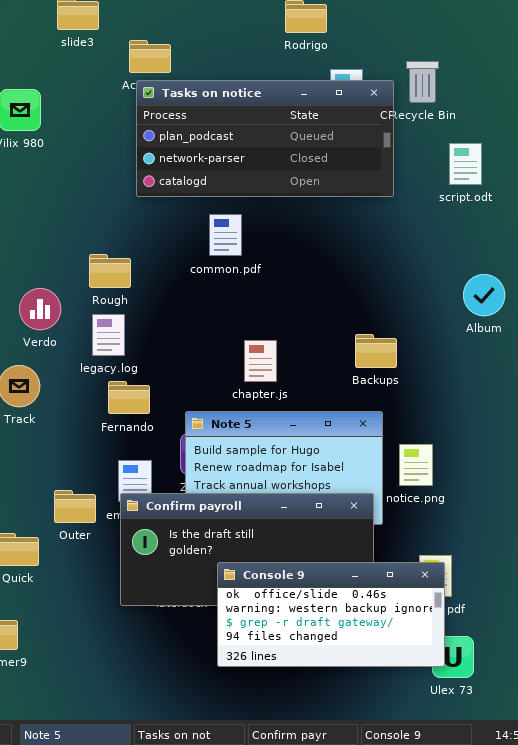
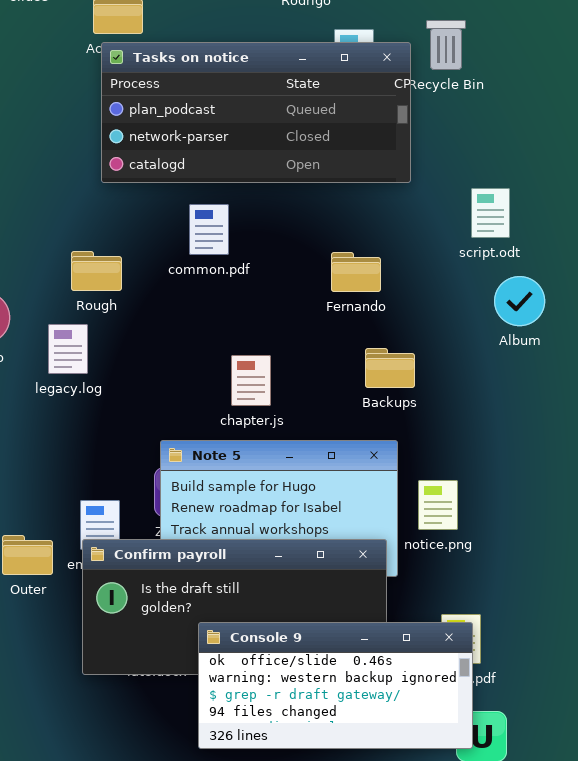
script.odt: [449,143,482,185] -> [471,188,510,238], moved
Rough: [89,254,131,288] -> [71,251,122,291], moved
Fernando: [108,381,150,414] -> [331,252,381,292], moved

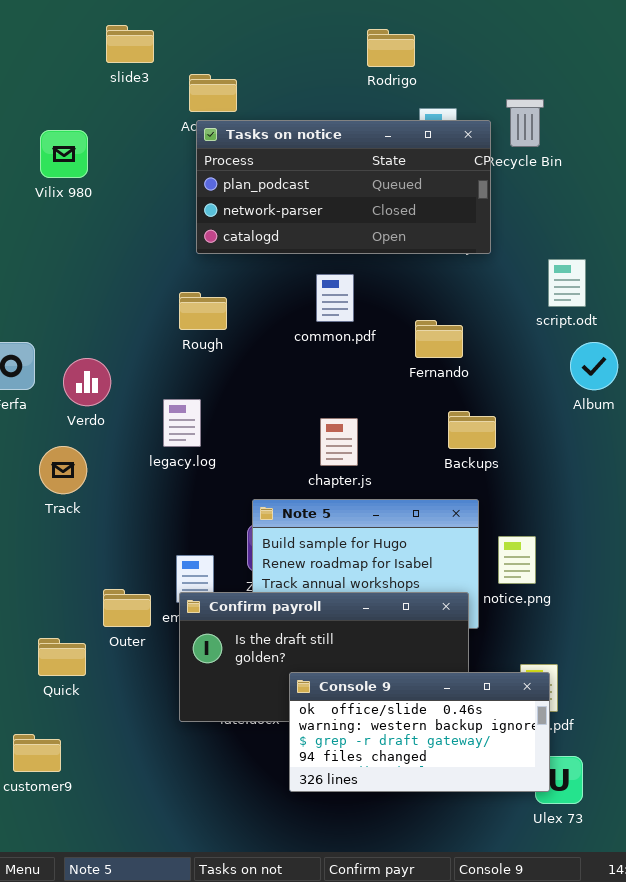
common.pdf: [189,204,229,255] -> [316,274,354,322], moved
Rough: [71,251,122,291] -> [179,292,227,330], moved
legacy.log: [48,324,88,374] -> [163,399,201,447], moved

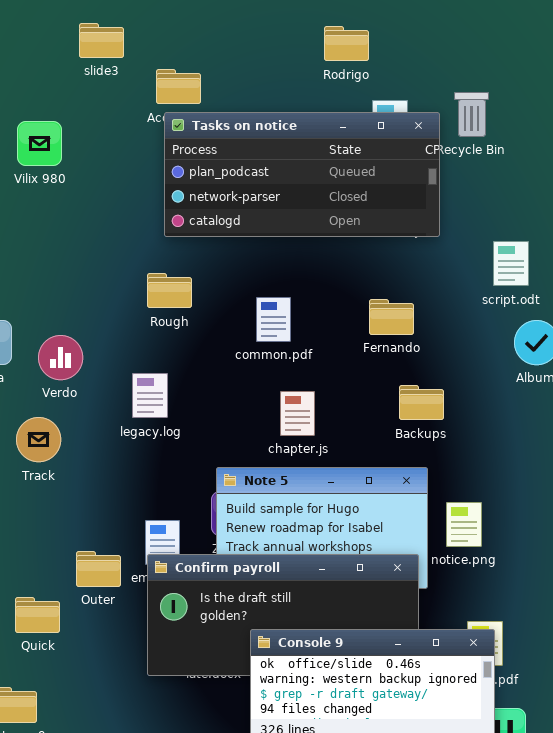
common.pdf: [316,274,354,322] -> [256,297,291,342], moved

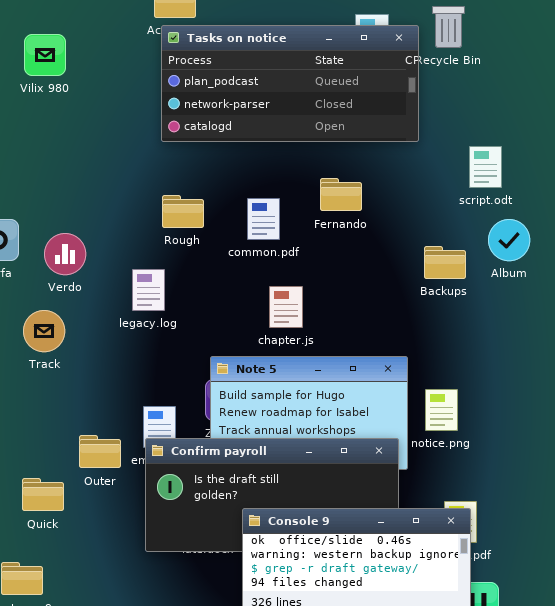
Rough: [147,273,192,308] -> [162,195,204,228], moved
Fernando: [369,299,414,335] -> [320,178,362,211], moved
Backups: [399,385,444,420] -> [424,246,466,279], moved

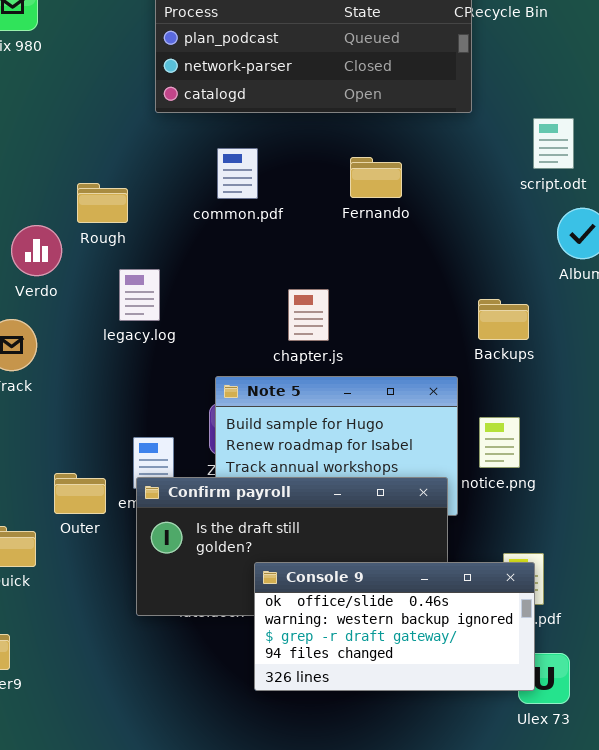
Rough: [162,195,204,228] -> [77,183,128,223], moved
common.pdf: [247,198,280,240] -> [217,148,258,199], moved
Backups: [424,246,466,279] -> [478,299,529,340], moved

